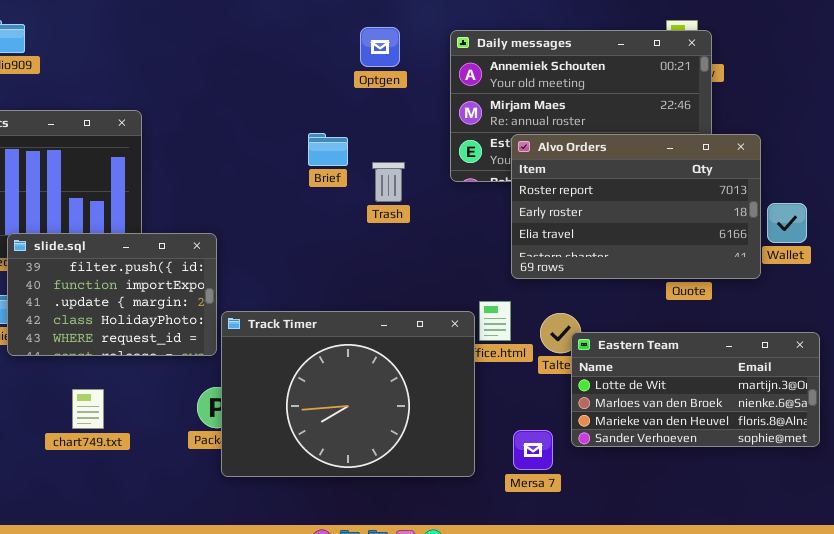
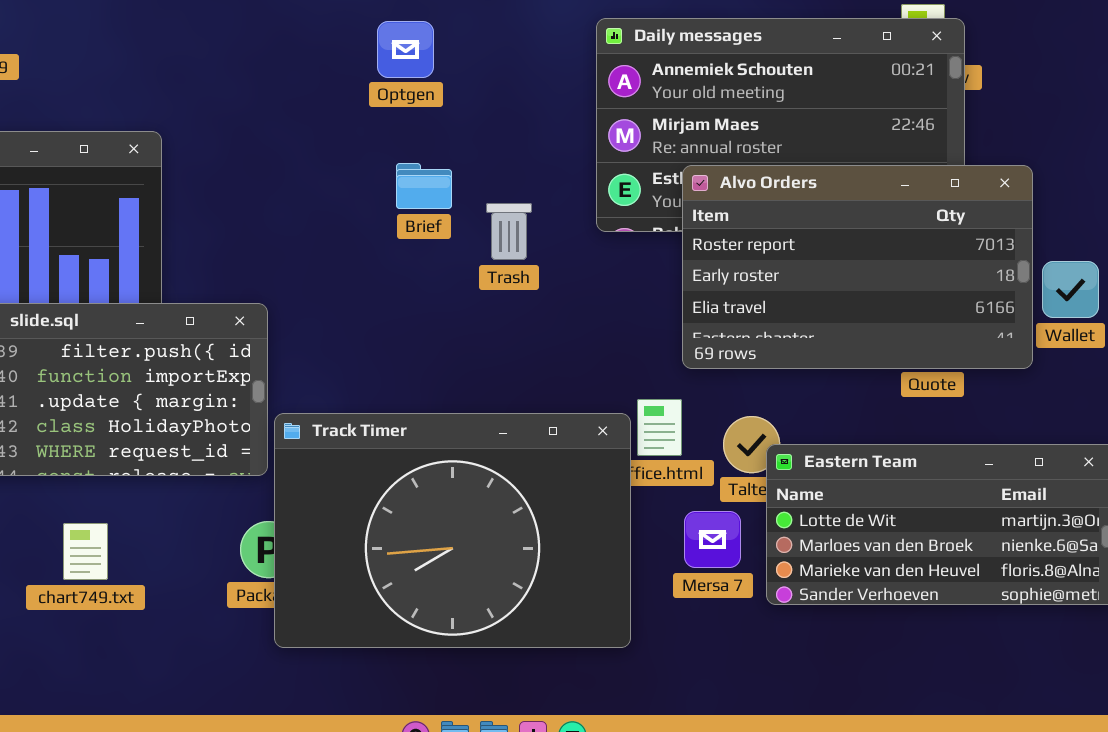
Optgen: [360,27,400,67] -> [377,21,434,78], moved
Mersa 7: [513,430,553,470] -> [684,511,741,568], moved

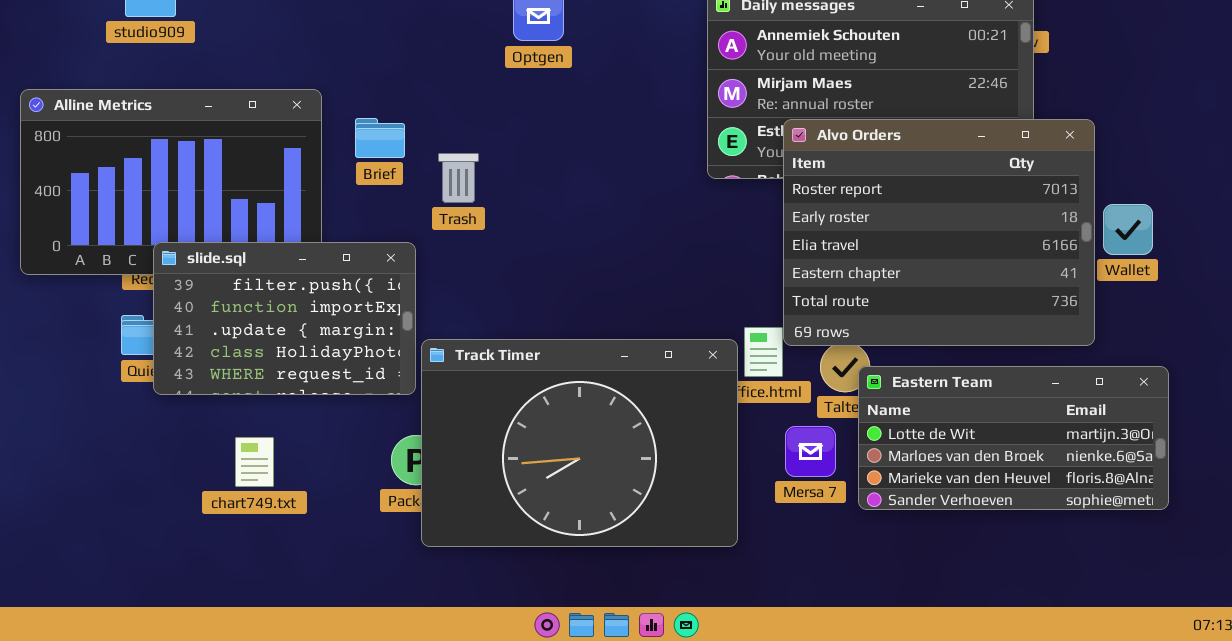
Brief: [396,163,452,209] -> [355,118,405,158], moved
Alvo Orders: [682,165,1033,369] -> [783,119,1095,346], resized
Trash: [486,203,532,260] -> [438,153,479,203], moved

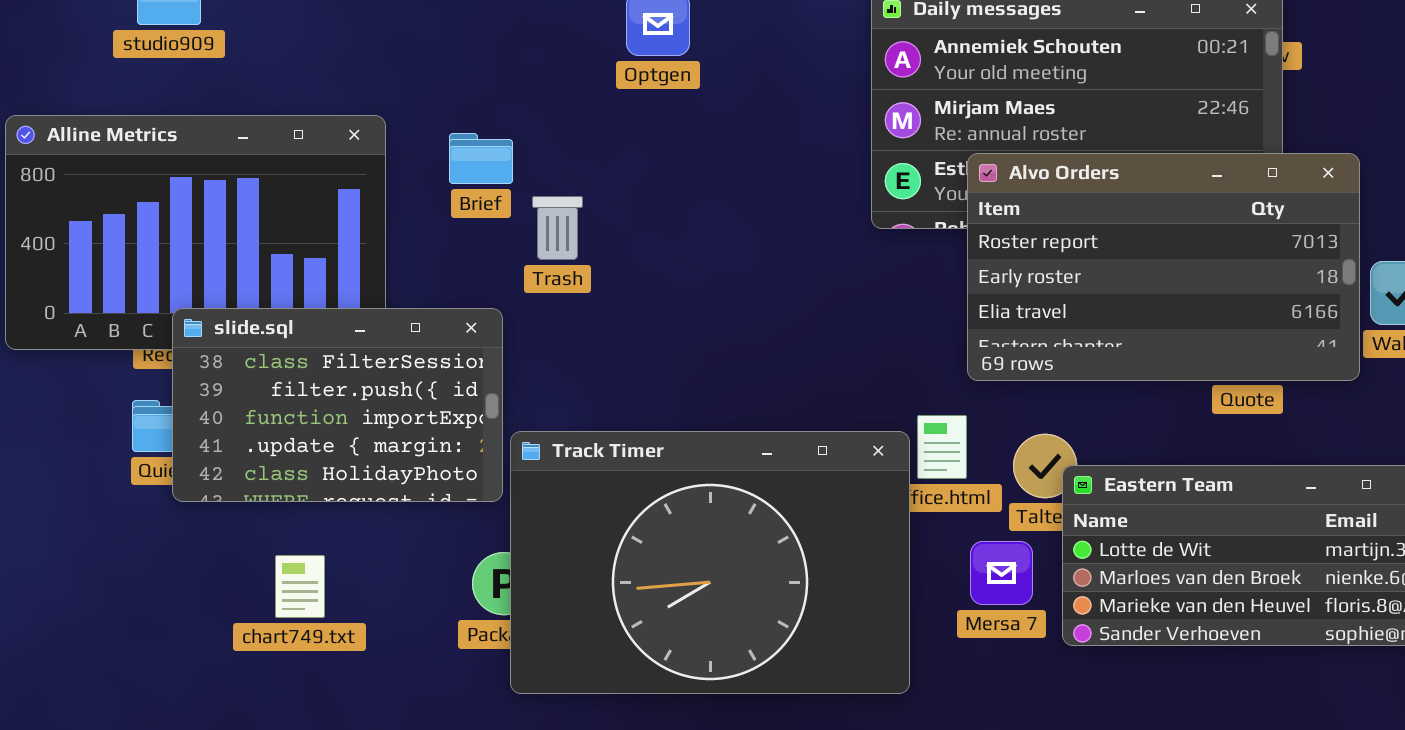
Brief: [355,118,405,158] -> [449,133,513,184], moved
Alvo Orders: [783,119,1095,346] -> [967,153,1360,381], resized
slide.sql: [153,242,416,395] -> [172,308,503,502], scrolled up 1 row

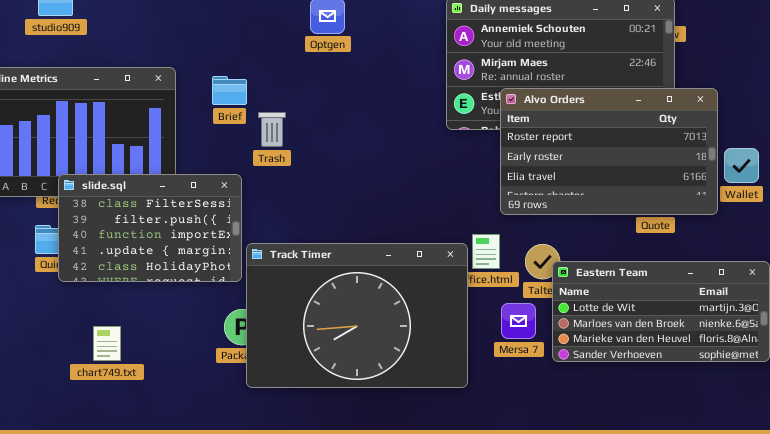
chart749.txt: [275,555,325,618] -> [93,326,121,361], moved

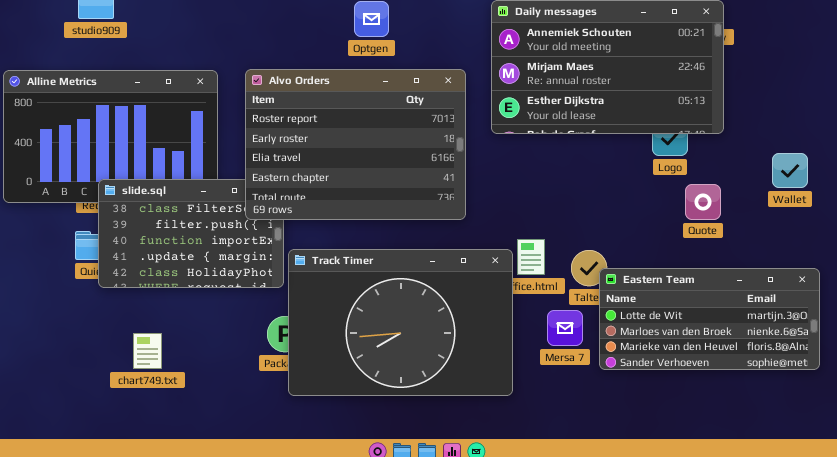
Alvo Orders: [500,88,718,215] -> [245,69,466,220], moved, resized

